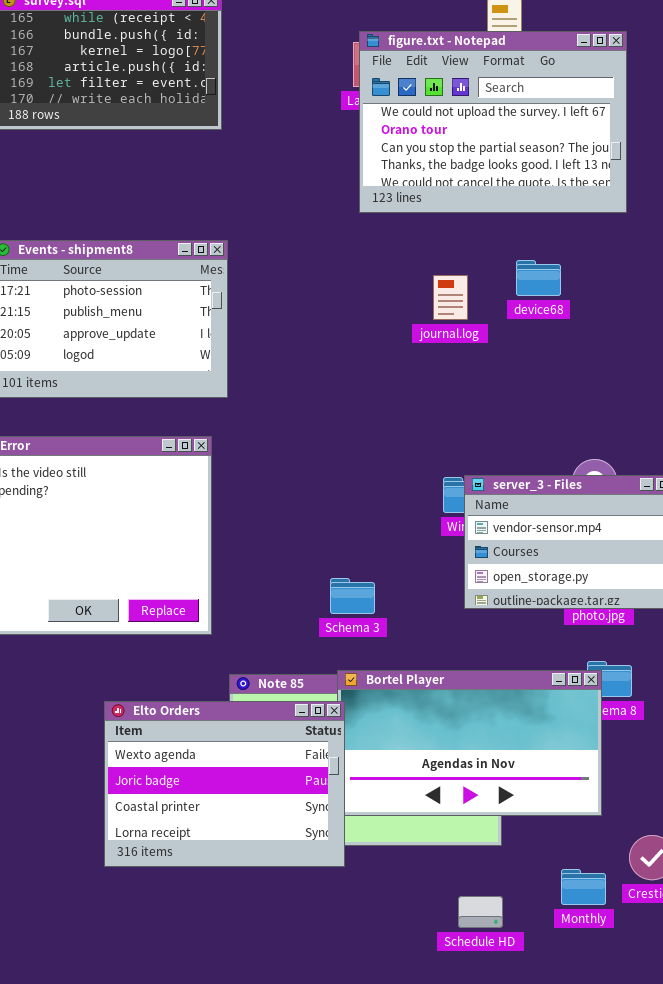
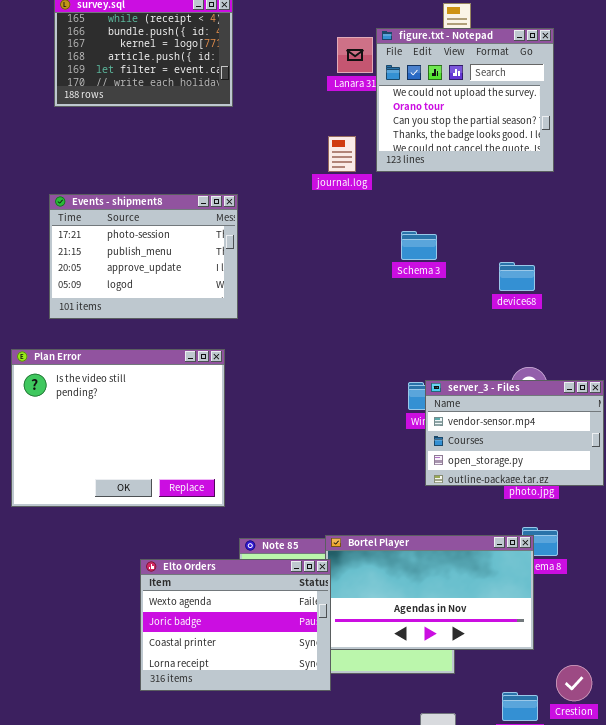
figure.txt - Notepad: [359,31,627,213] -> [376,28,554,172], resized
device68: [516,260,561,296] -> [499,262,535,291], moved
journal.log: [433,275,468,320] -> [328,136,356,172], moved
Schema 3: [330,578,375,614] -> [401,231,437,260], moved

